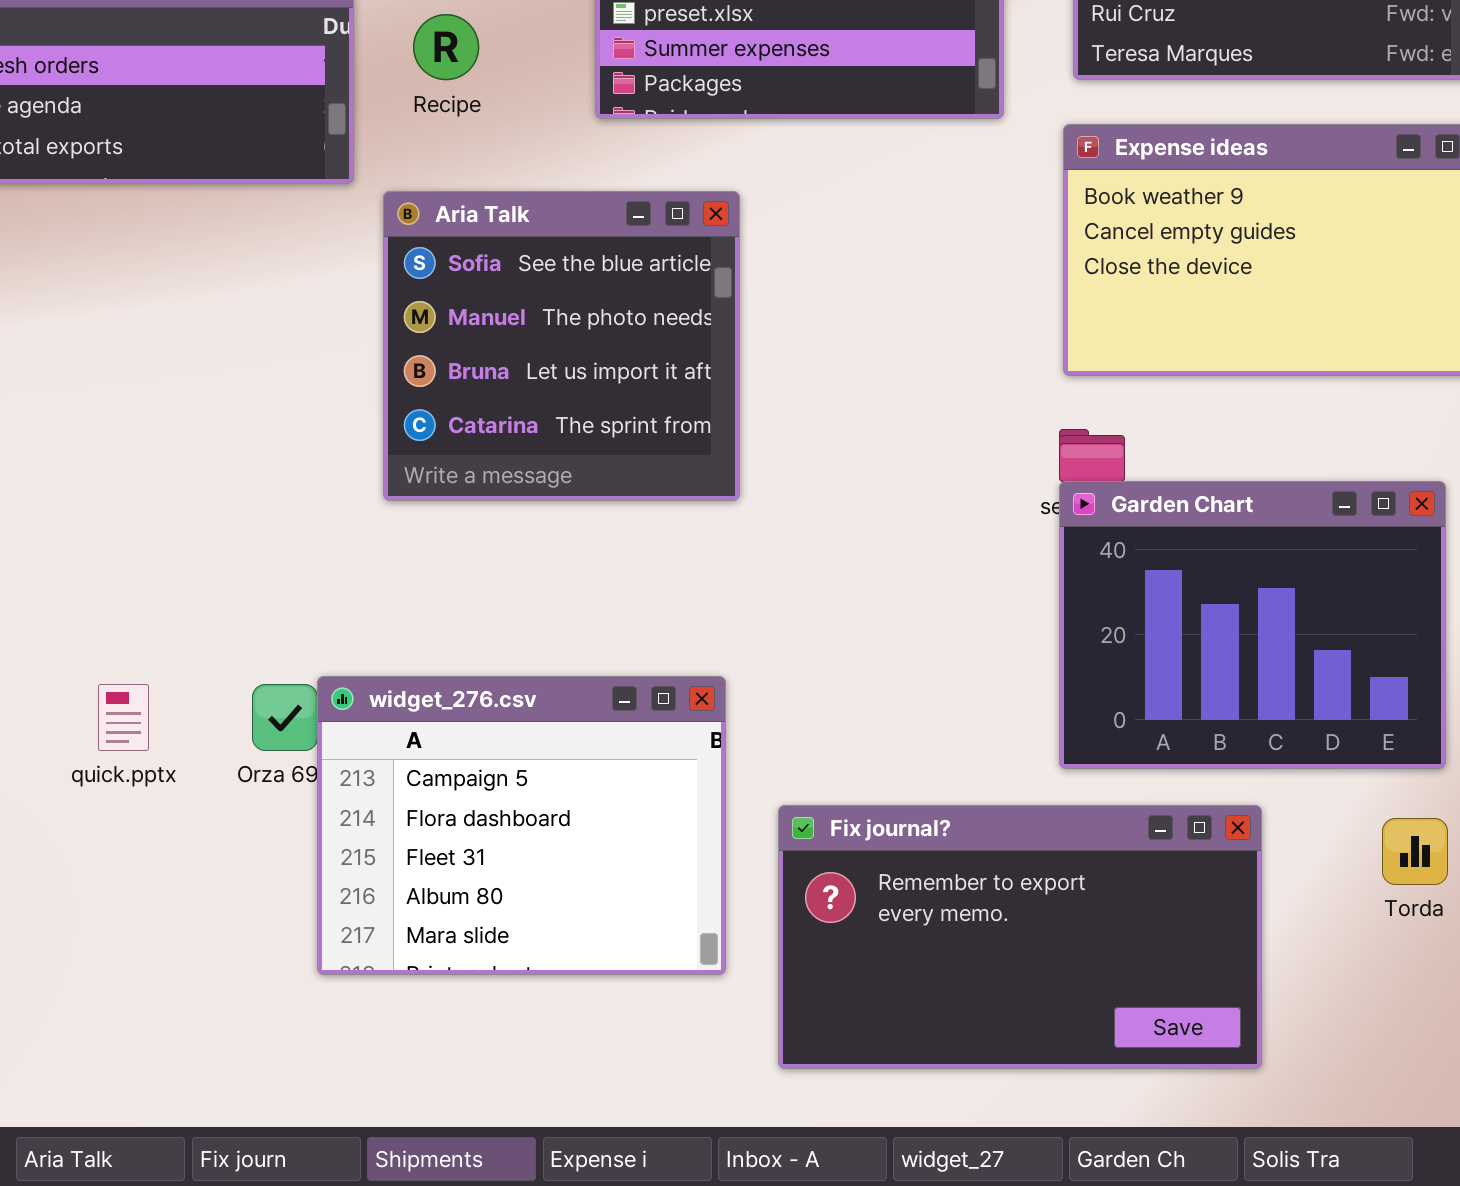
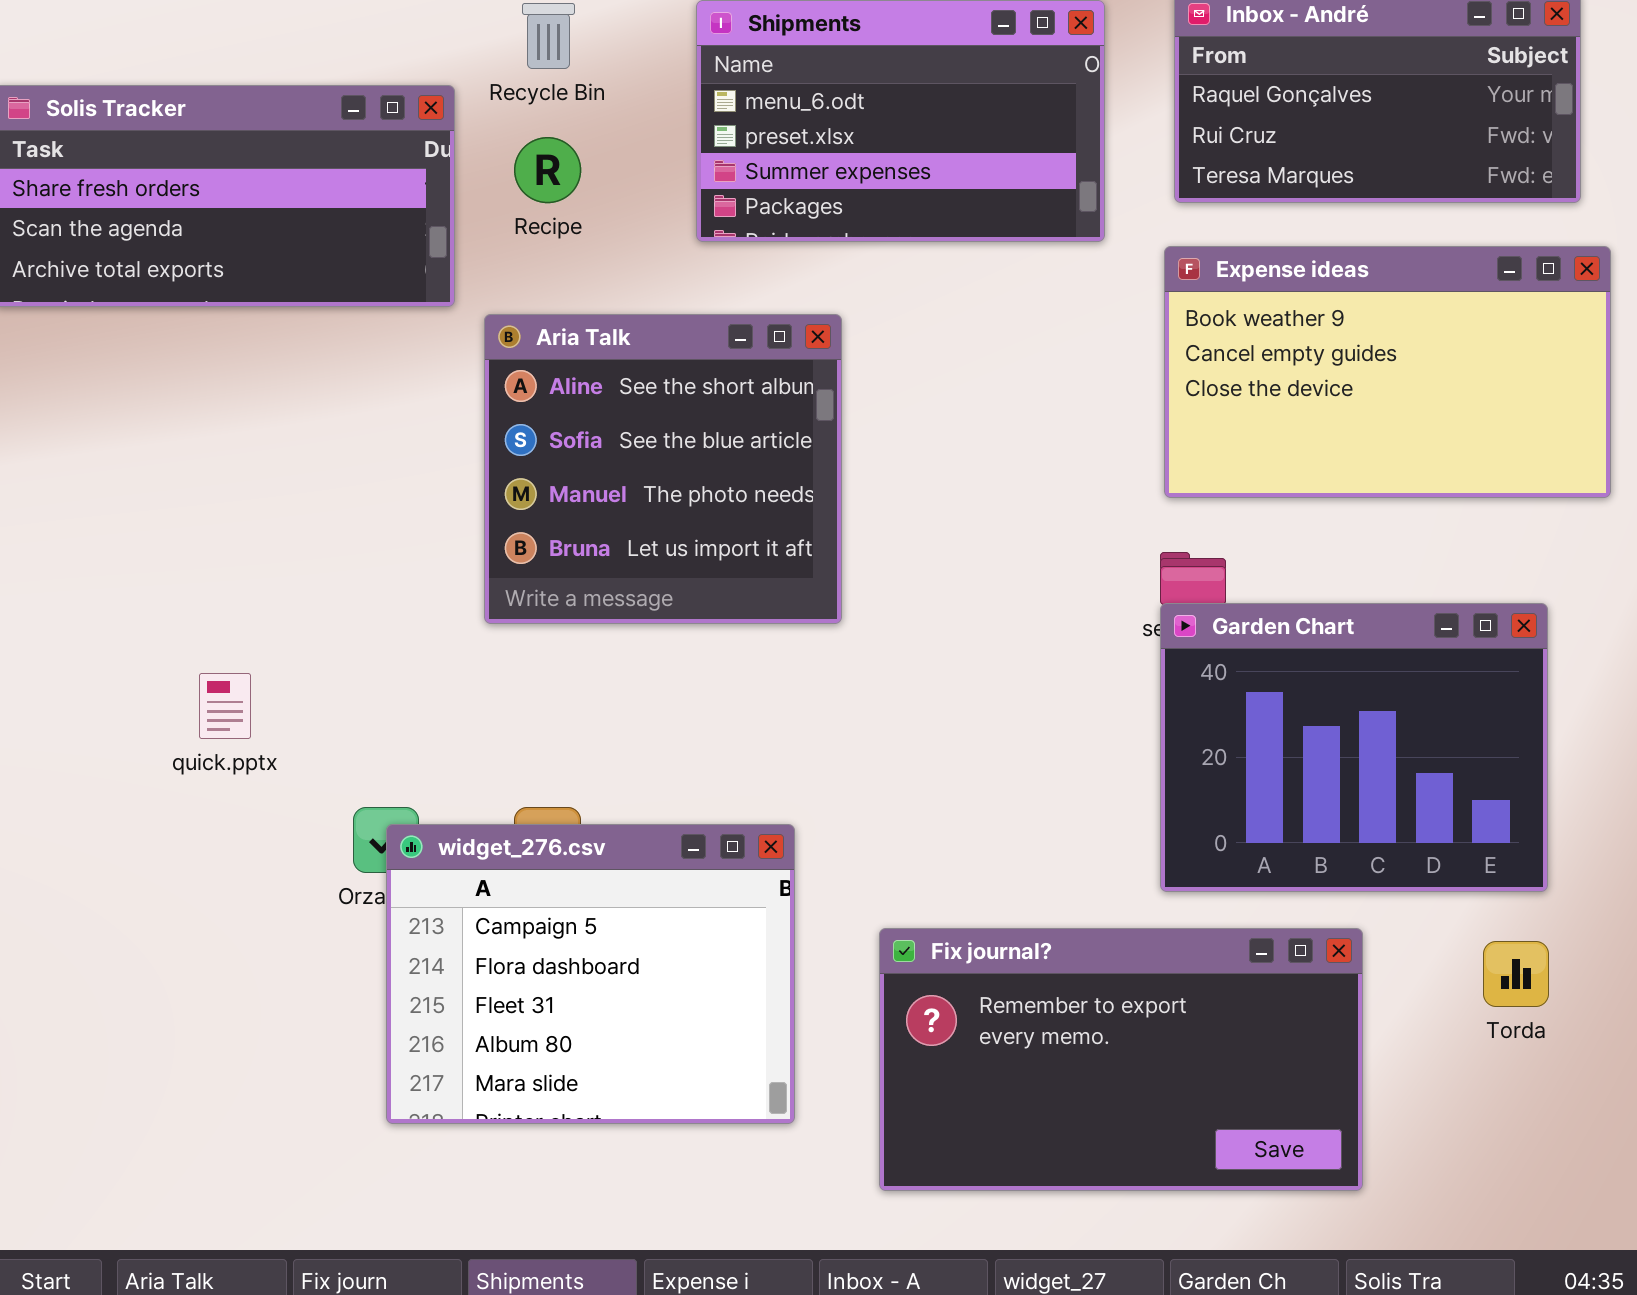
Aria Talk: [383,191,740,501] -> [484,314,842,624], scrolled up 1 row
widget_276.csv: [317,676,726,975] -> [386,824,795,1124], moved
quick.pptx: [98,684,149,751] -> [199,673,251,739], moved

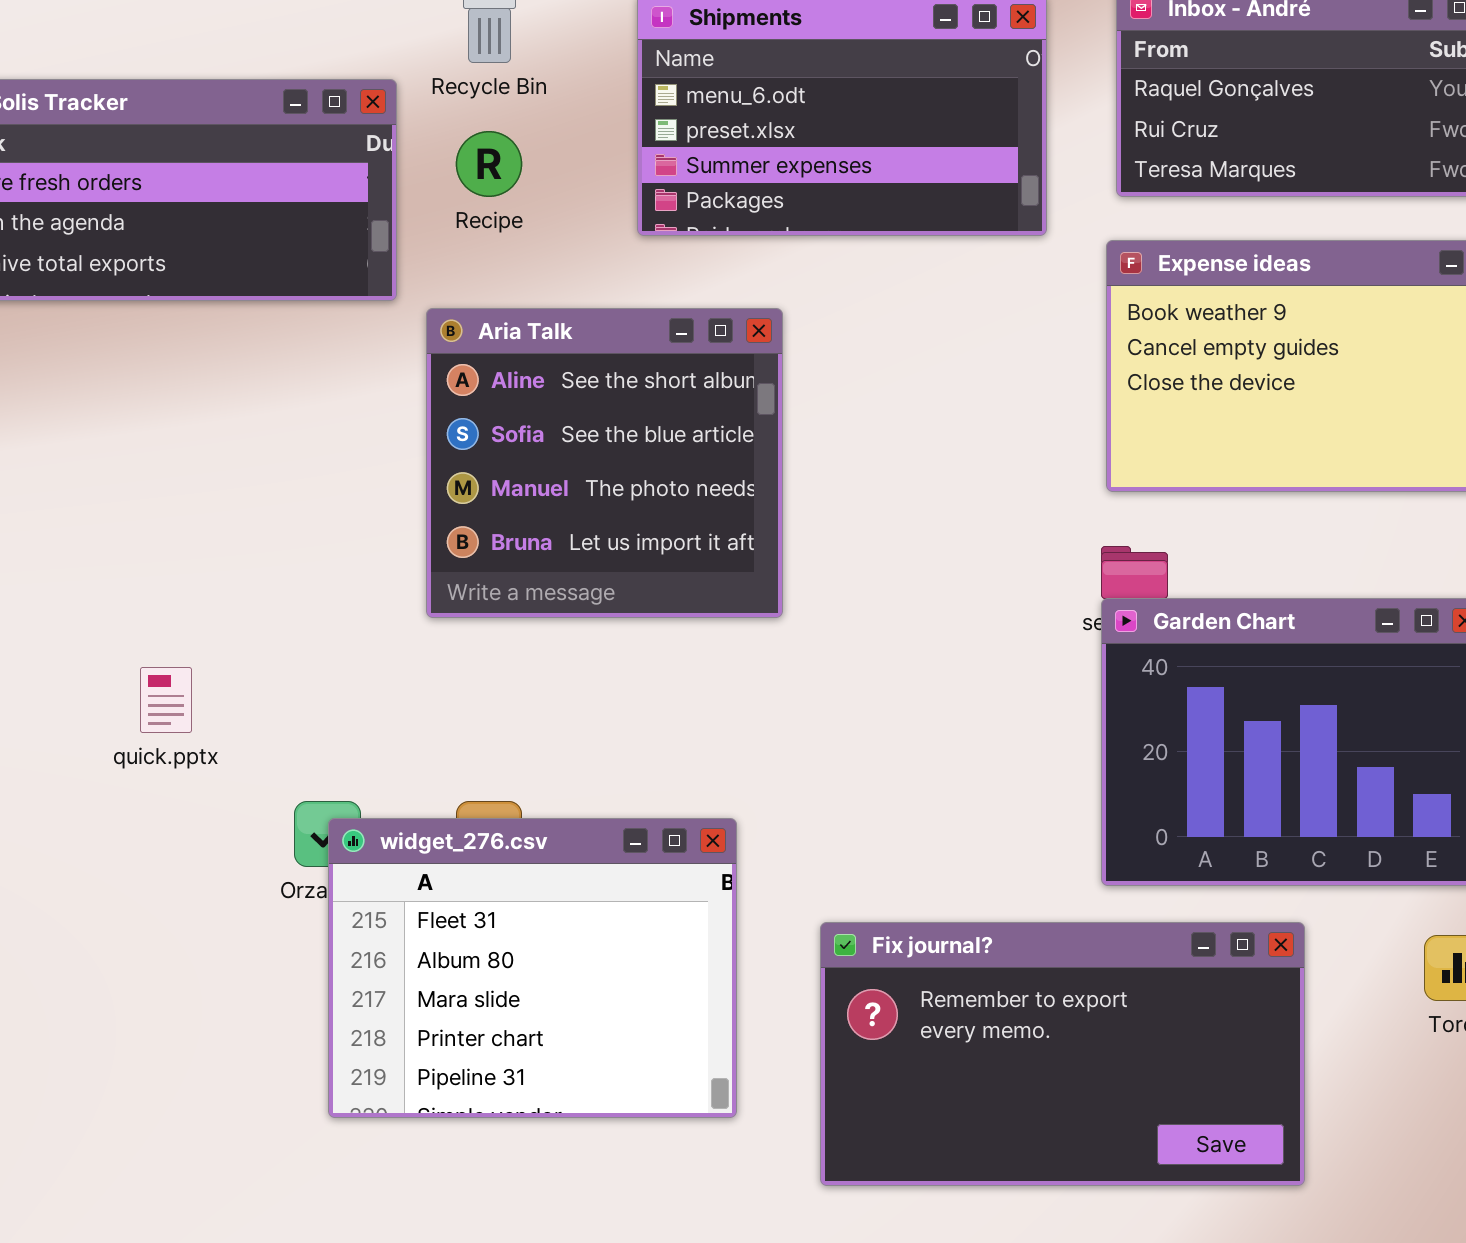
widget_276.csv: [386,824,795,1124] -> [328,818,737,1118], scrolled down 2 rows

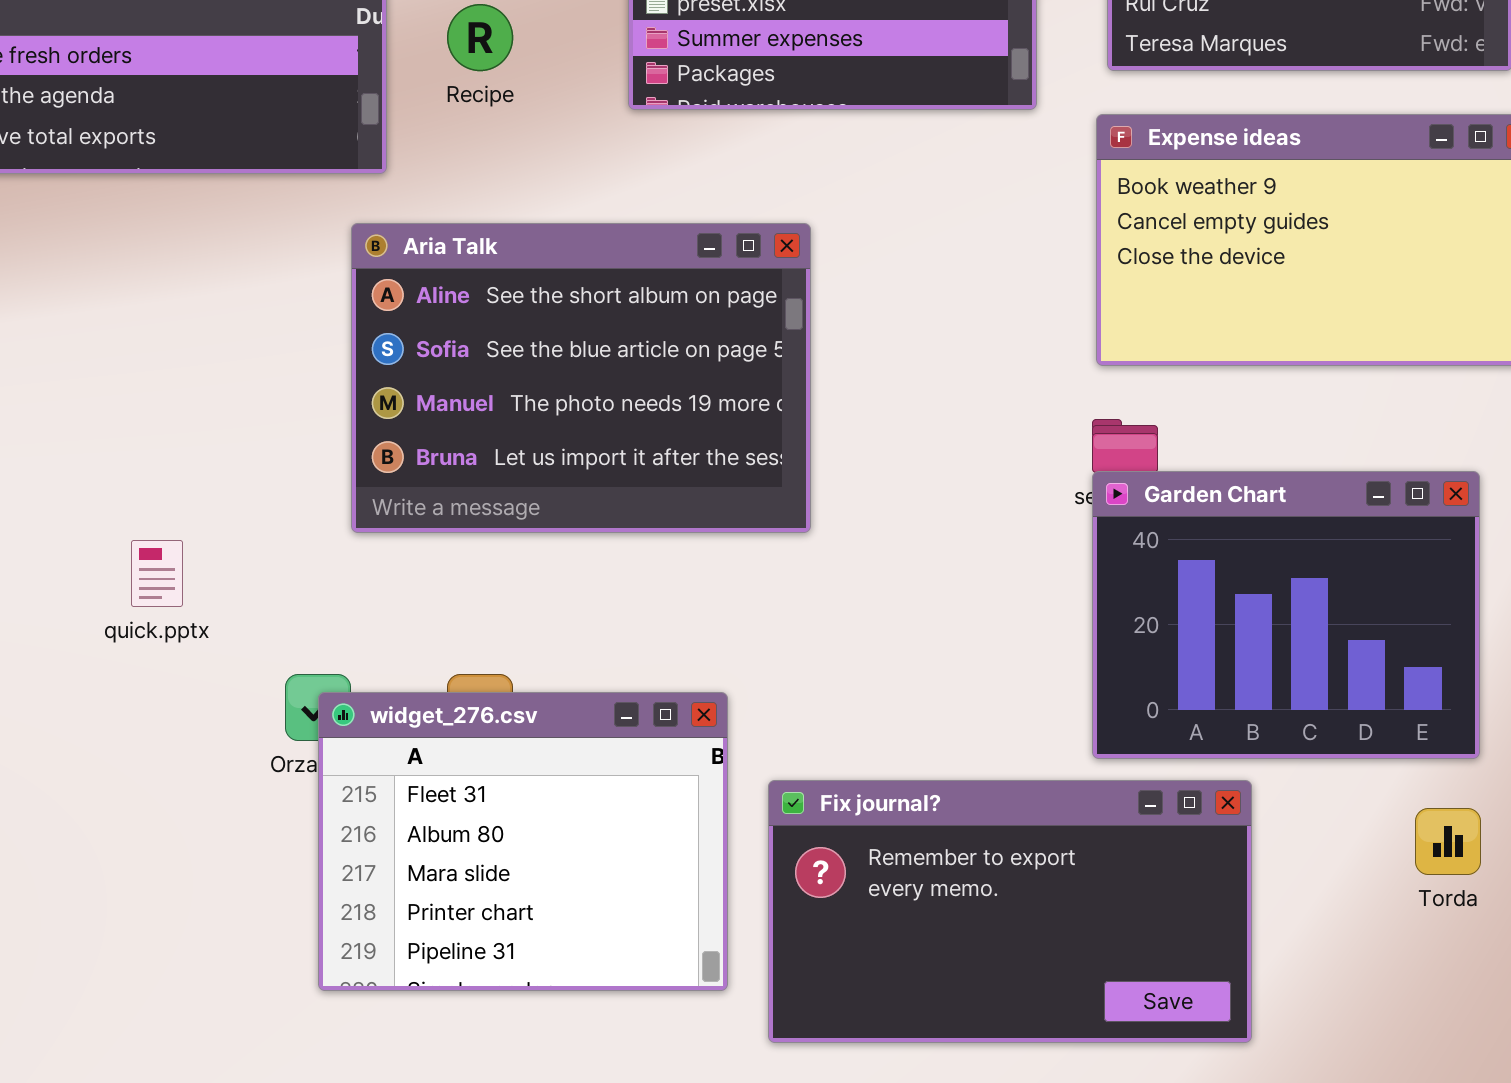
Aria Talk: [426,308,783,618] -> [351,223,811,533], moved, resized
Fix journal?: [820,922,1305,1186] -> [768,780,1252,1043], moved

